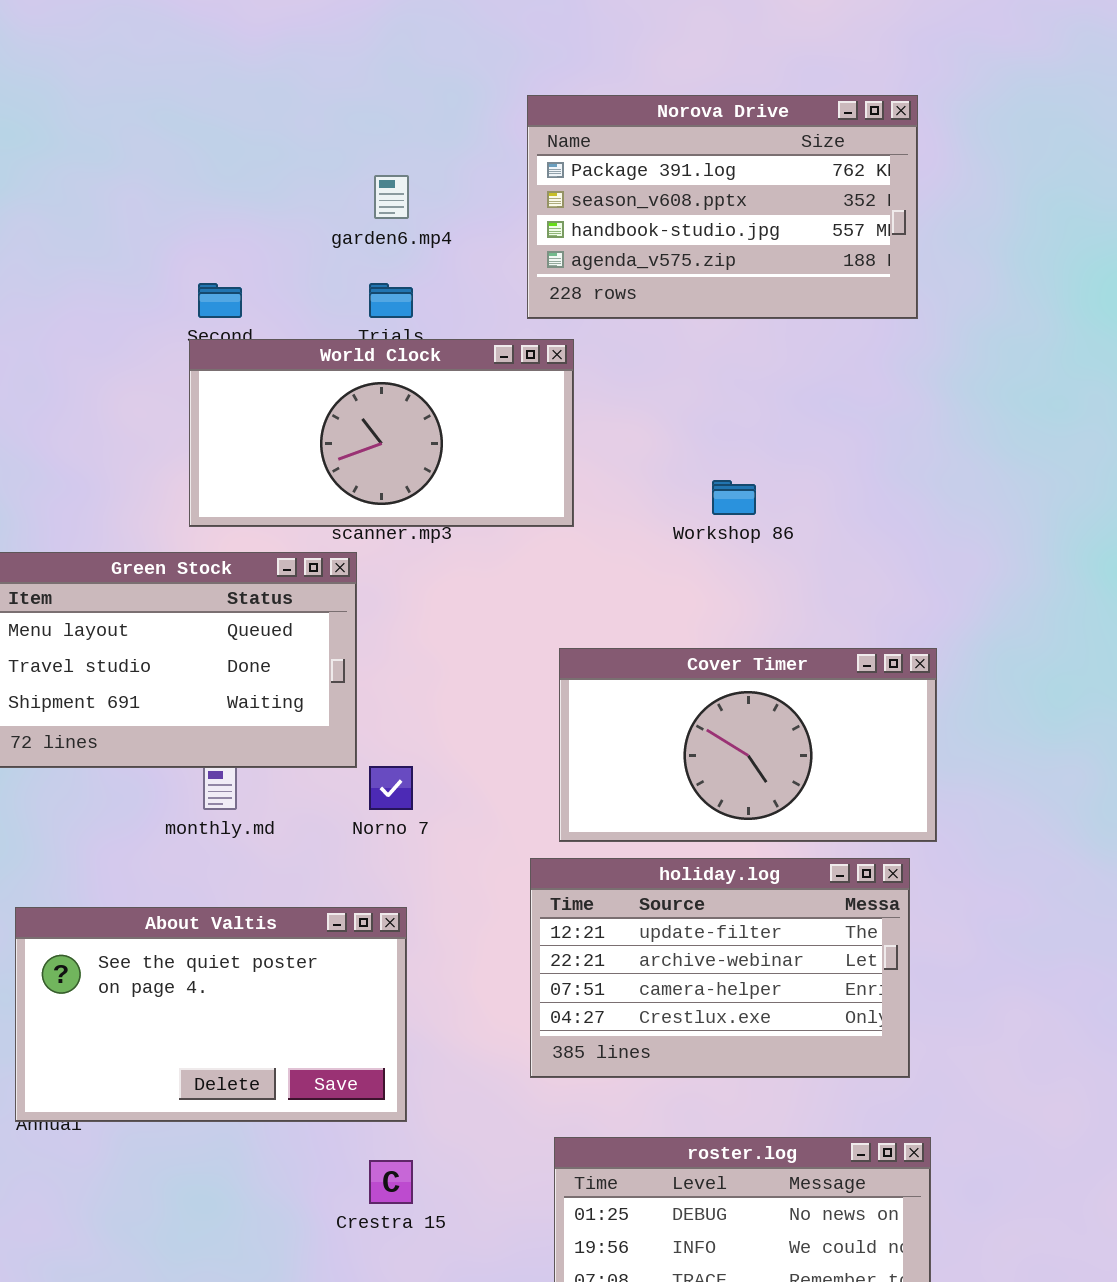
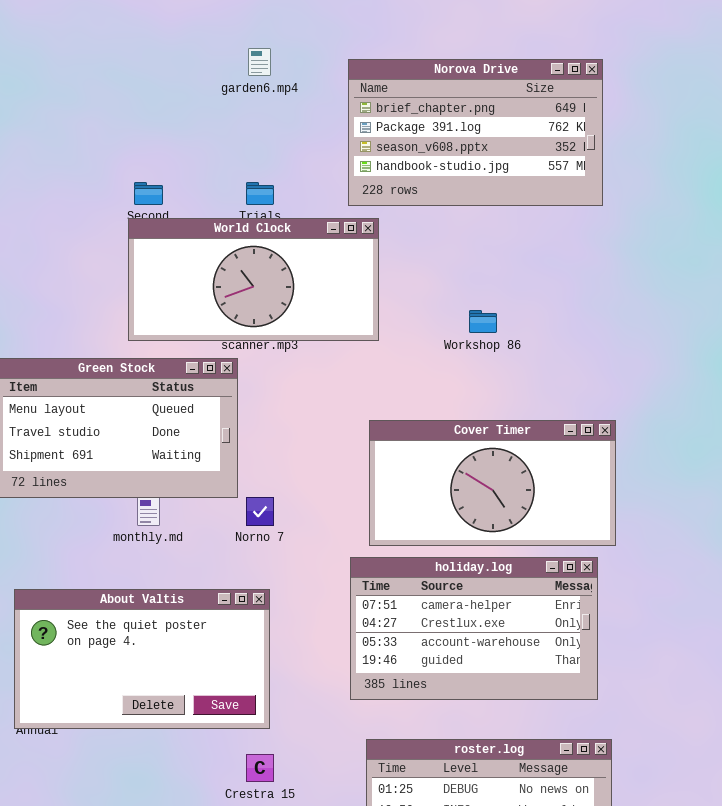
Norova Drive: [527,95,918,319] -> [348,59,603,206], scrolled up 1 row
garden6.mp4: [374,175,409,219] -> [248,48,271,76], moved
holiday.log: [530,858,910,1078] -> [350,557,598,700], scrolled down 2 rows

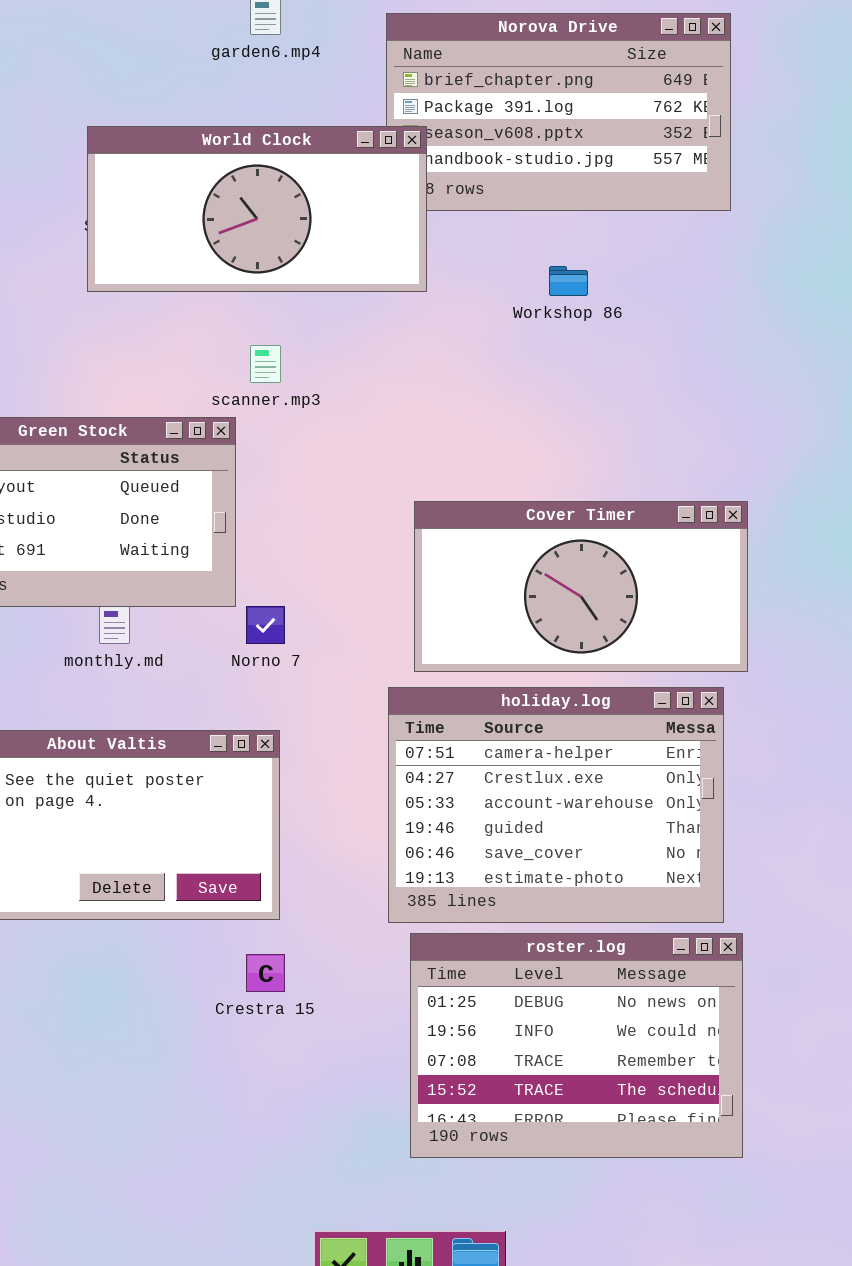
World Clock: [128,218,379,341] -> [87,126,427,292], moved
Workshop 86: [469,310,497,333] -> [549,266,588,296], moved
holiday.log: [350,557,598,700] -> [388,687,724,923], resized

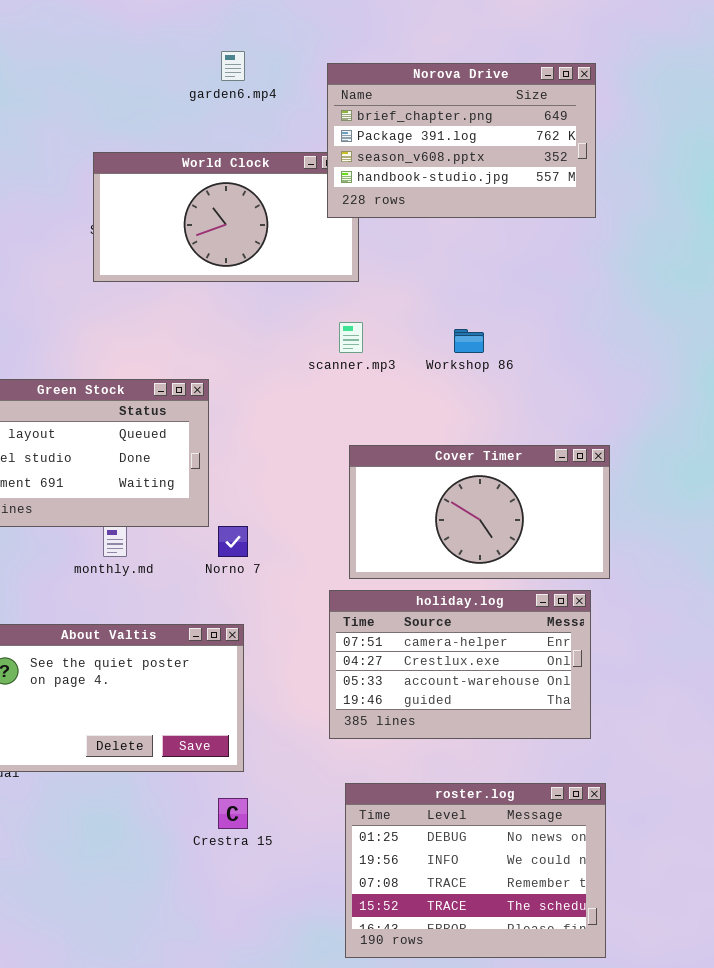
Norova Drive: [386,13,731,211] -> [327,63,596,218], raised
Workshop 86: [549,266,588,296] -> [454,329,484,353], moved
scanner.mp3: [250,345,281,383] -> [339,322,363,353], moved
holiday.log: [388,687,724,923] -> [329,590,591,739], resized

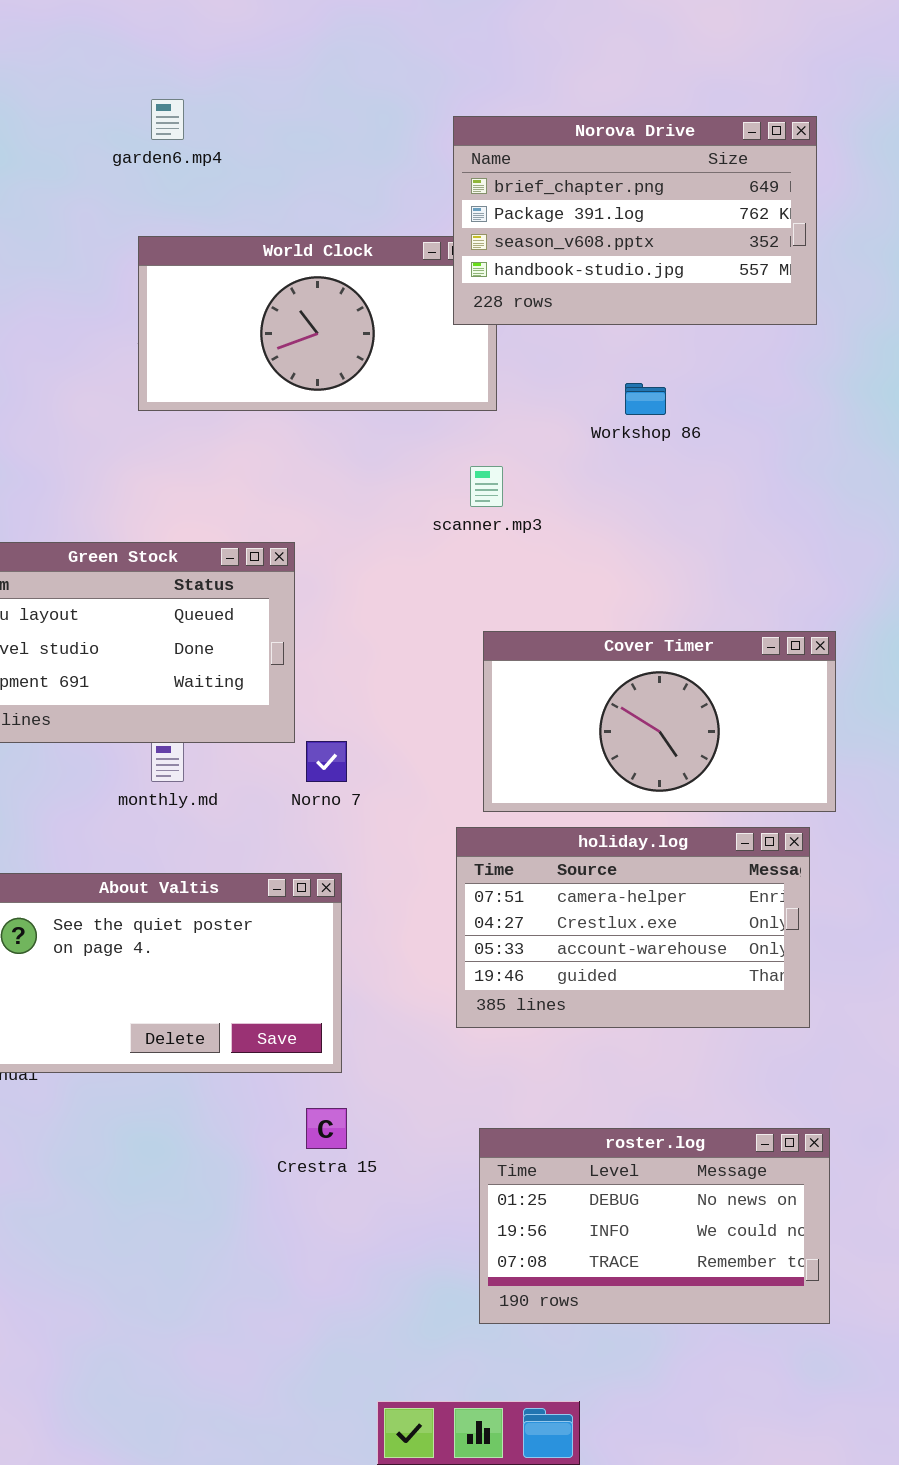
garden6.mp4: [221,51,245,81] -> [151,99,184,140], moved
Workshop 86: [454,329,484,353] -> [625,383,666,415], moved
roster.log: [345,783,606,958] -> [479,1128,830,1324], resized

